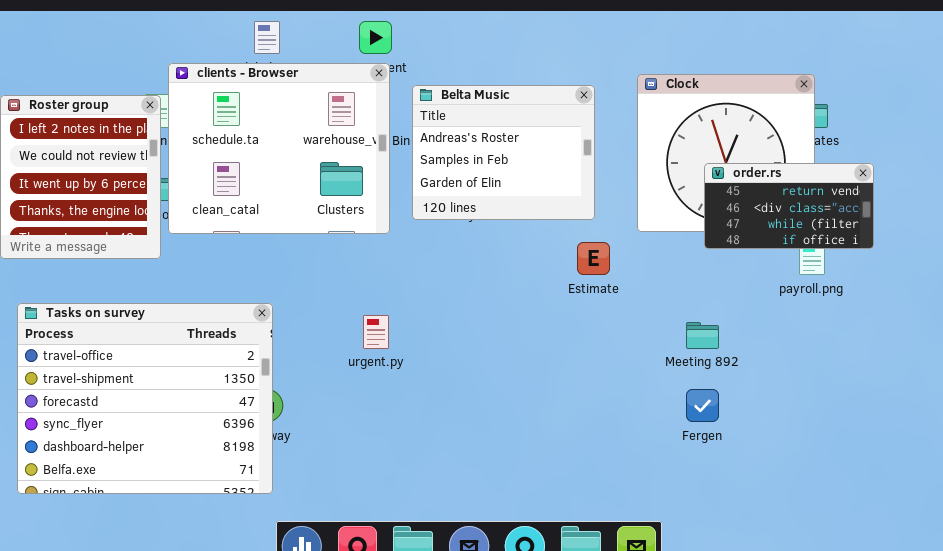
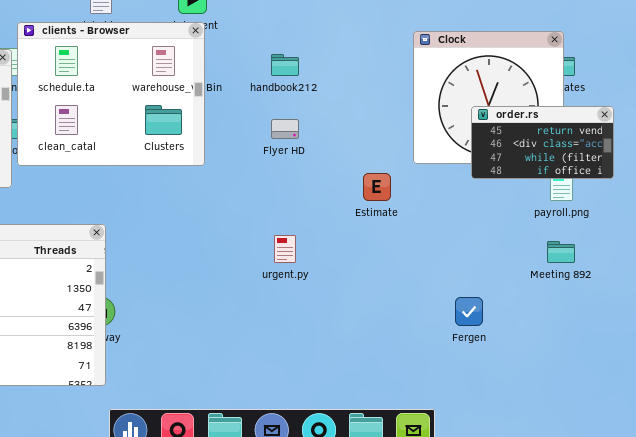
Belta Music: [412,85,595,220] -> none, closed
urgent.py: [363,315,389,349] -> [274,235,296,263], moved
Meeting 892: [686,322,719,349] -> [547,241,575,263], moved

